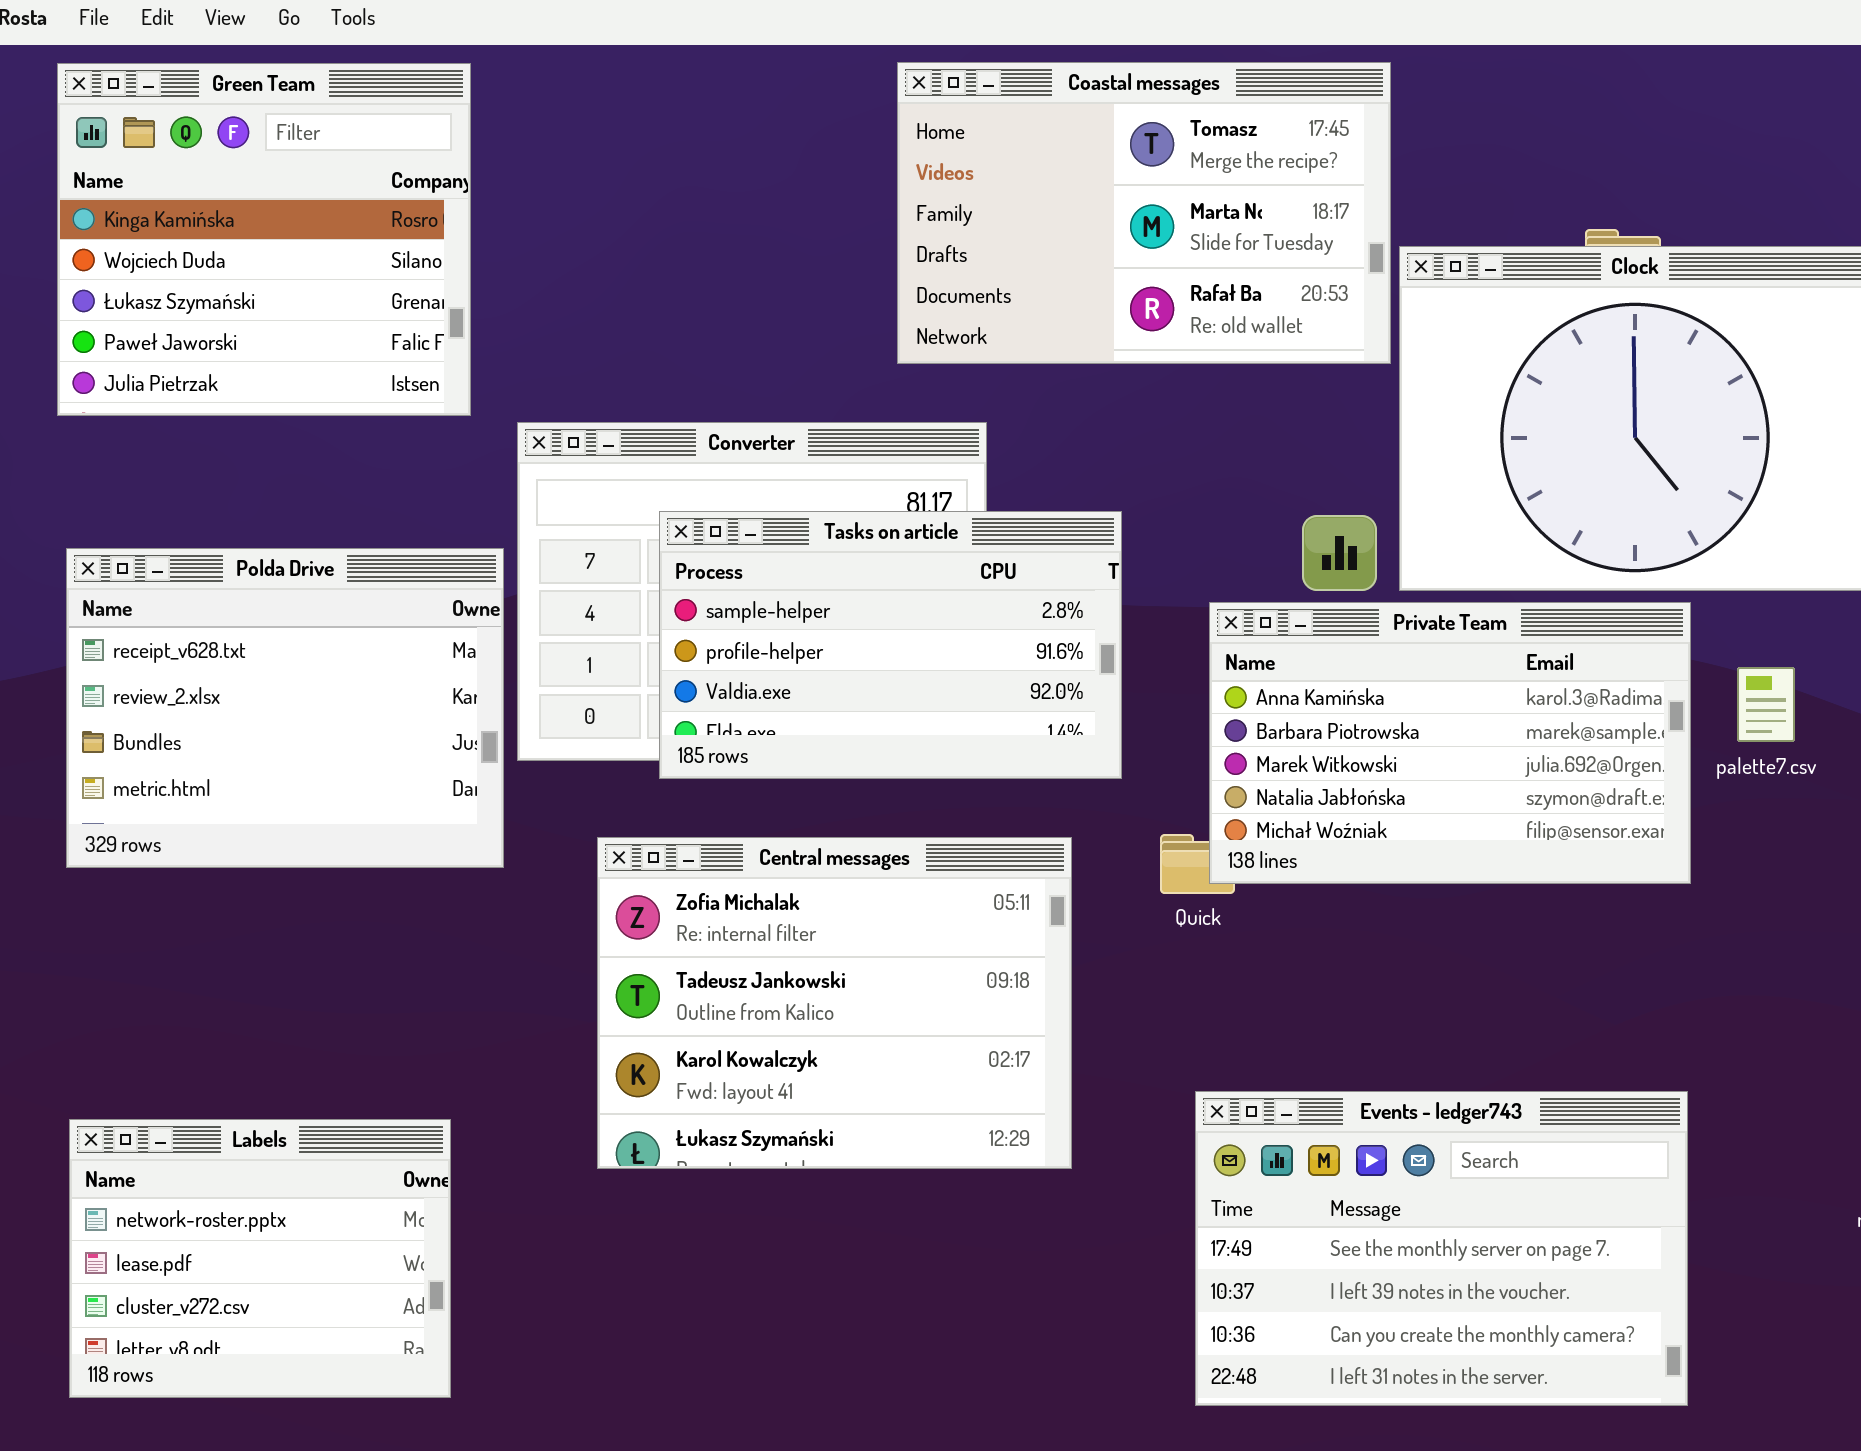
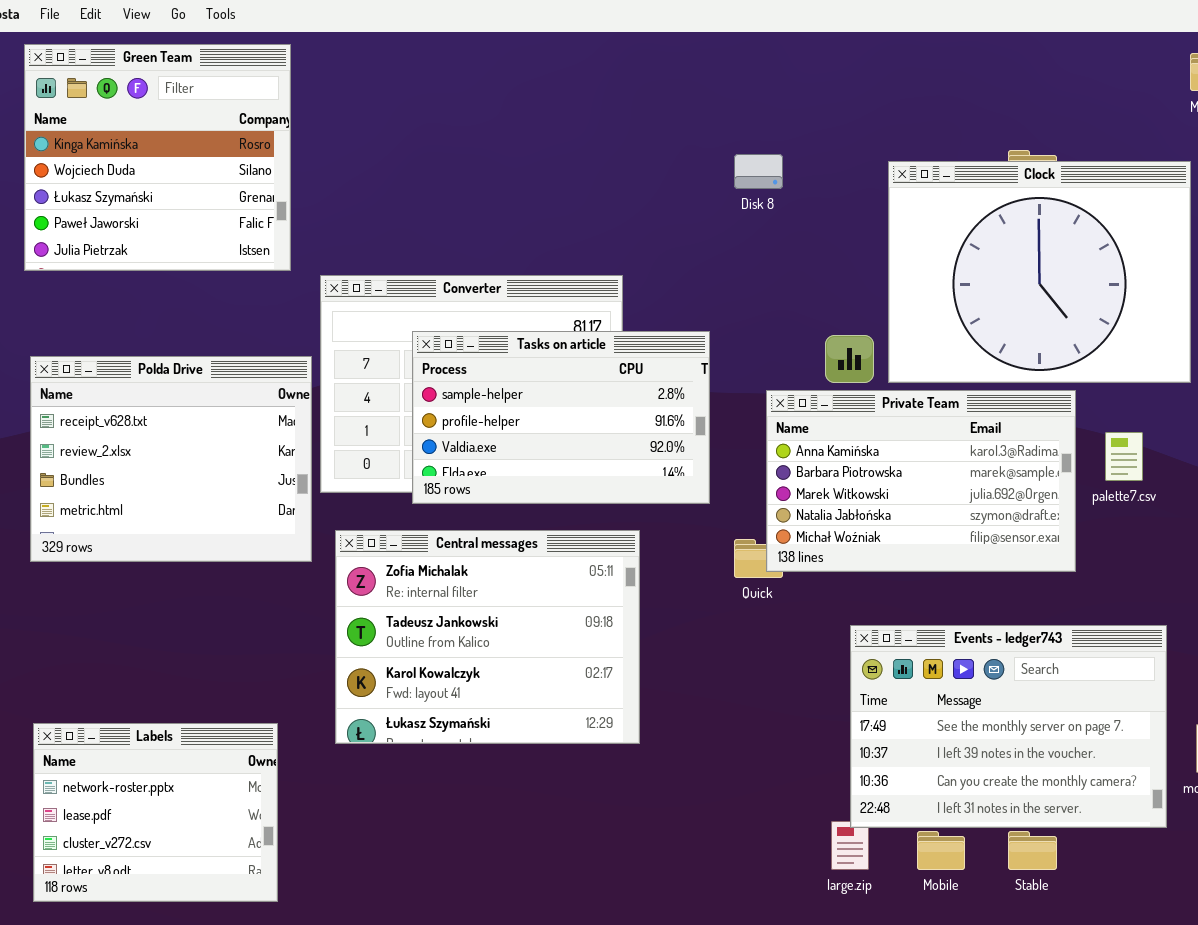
Coastal messages: [897,62,1391,364] -> none, closed
Central messages: [597,837,1072,1169] -> [335,530,640,744], moved
Events - ledger743: [1195,1091,1688,1406] -> [850,625,1167,828], moved

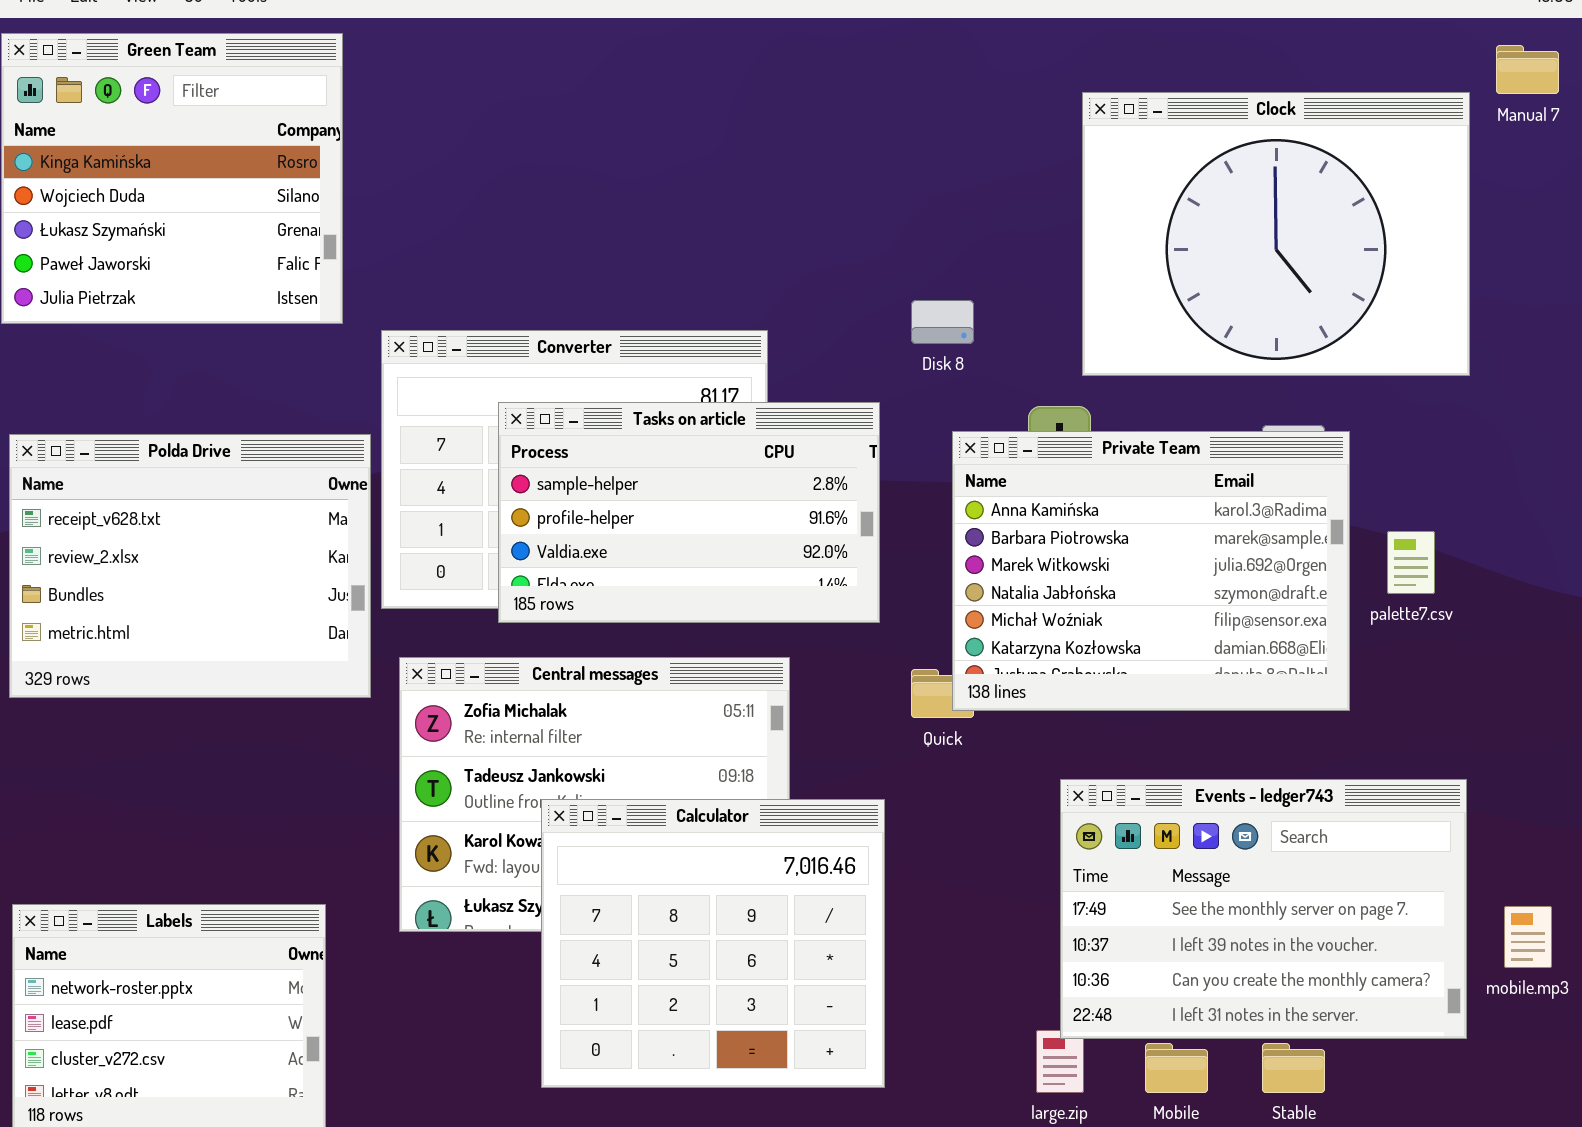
Disk 8: [734,154,783,189] -> [911,300,974,344], moved
Clock: [888,161,1191,383] -> [1082,92,1470,376], moved
Private Team: [766,390,1076,572] -> [952,431,1350,711], resized
Calculator: none -> [541,799,885,1088], opened

